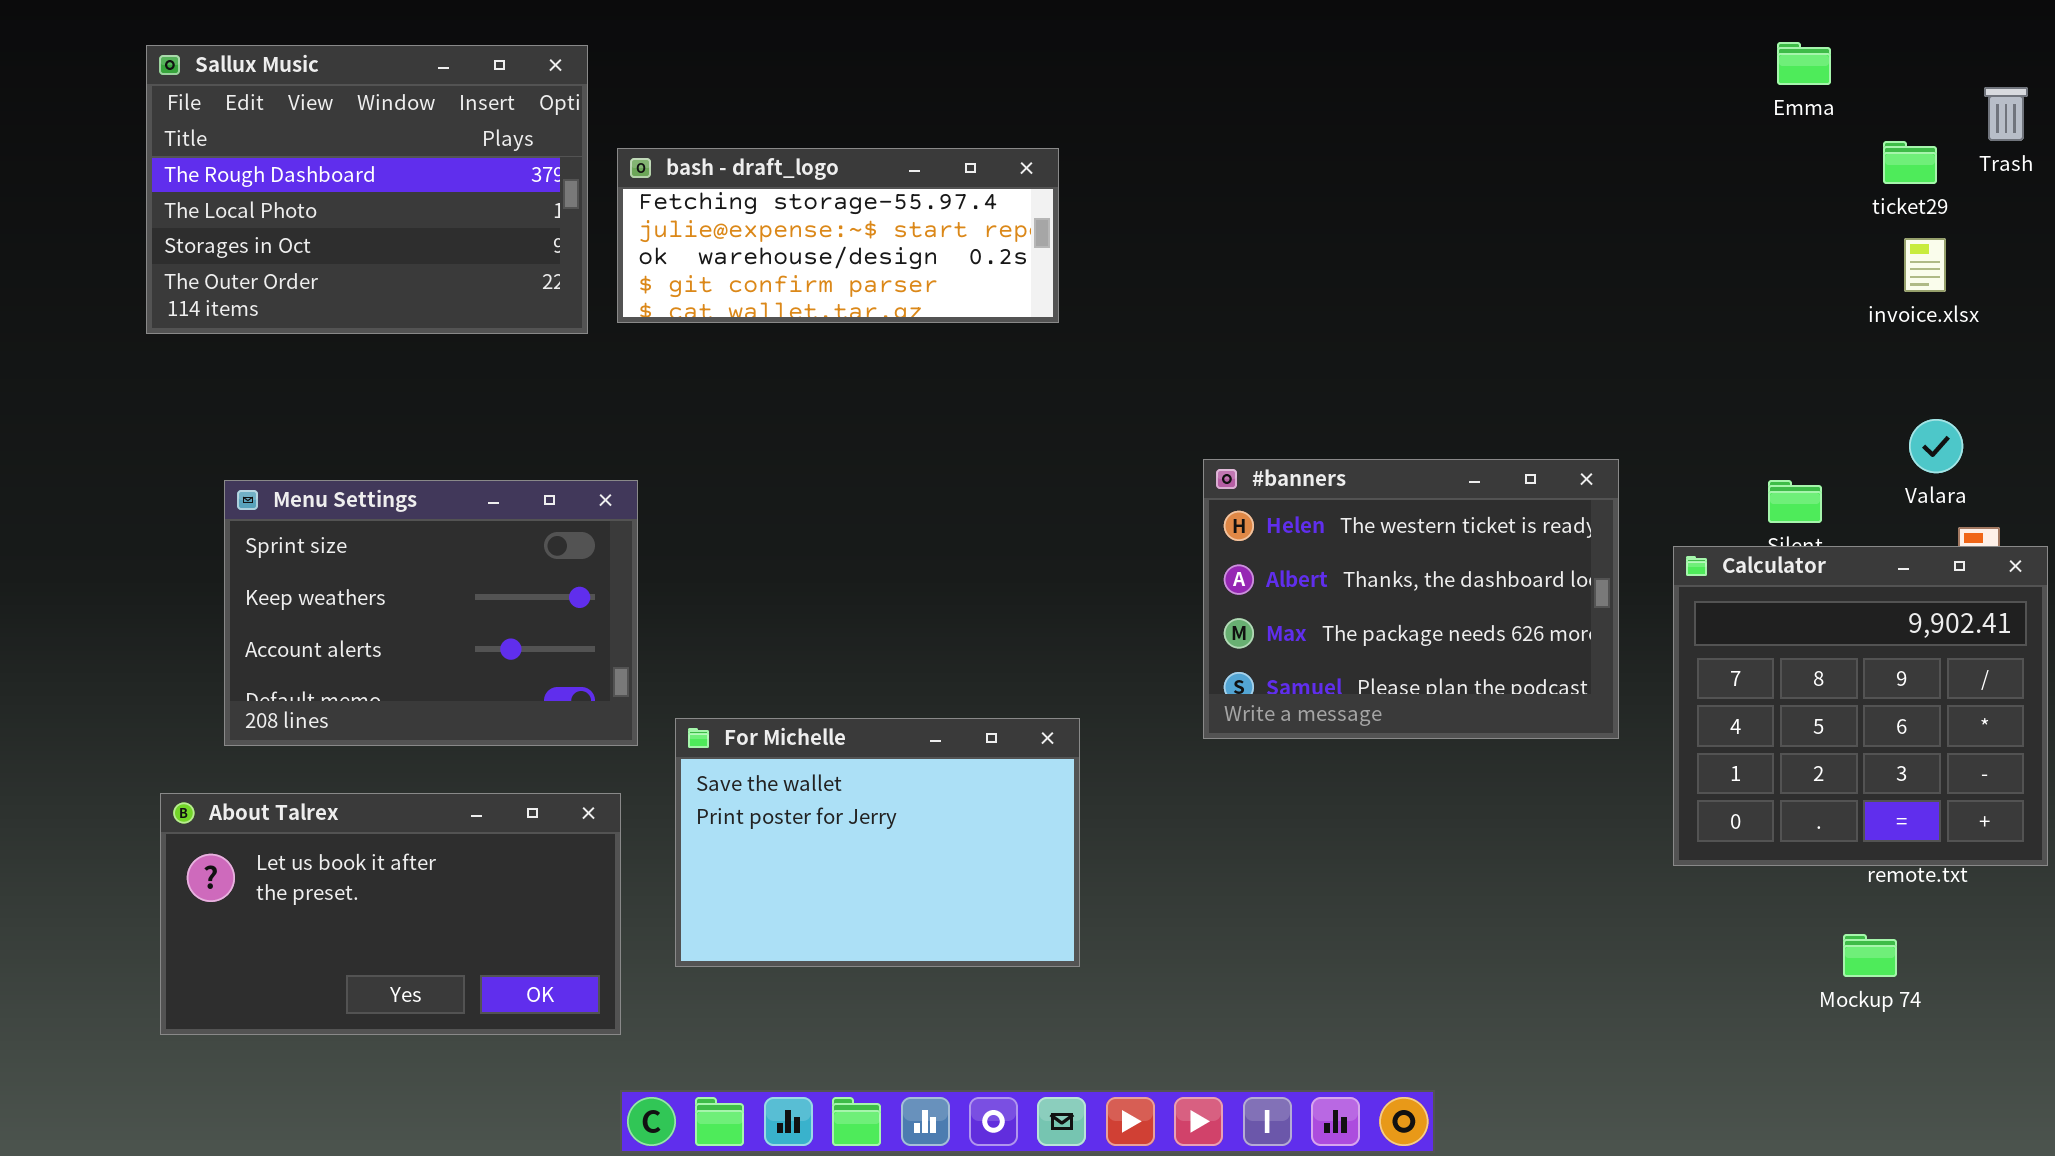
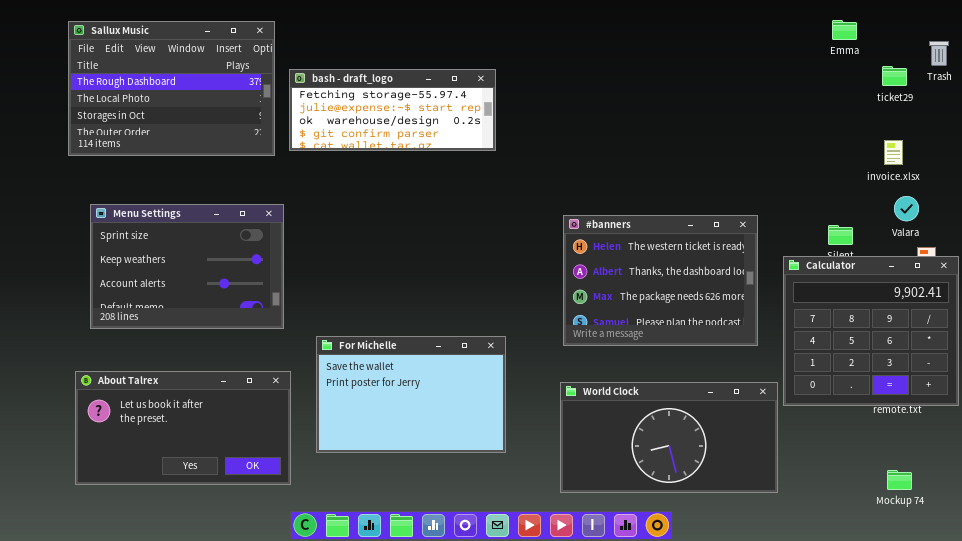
invoice.xlsx: [1904,238,1946,292] -> [884,140,903,165], moved
Menu Settings: [224,480,638,746] -> [90,204,284,329], moved
World Clock: none -> [560,382,778,493], opened
Mockup 74: [1843,934,1897,977] -> [887,470,912,490], moved

